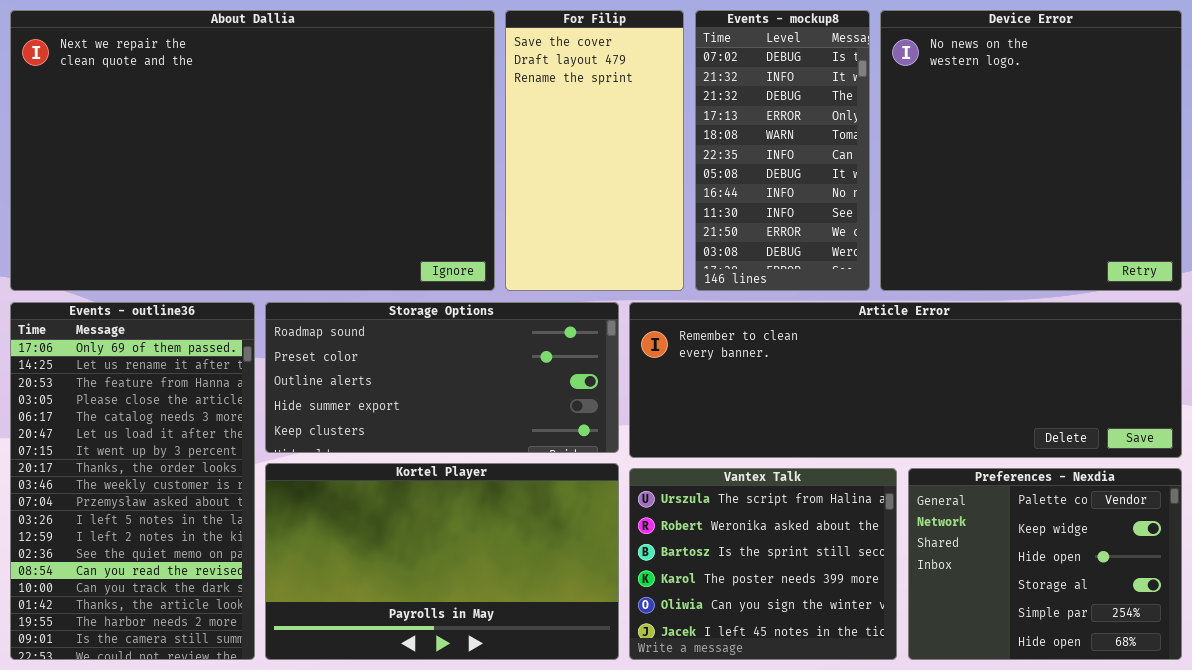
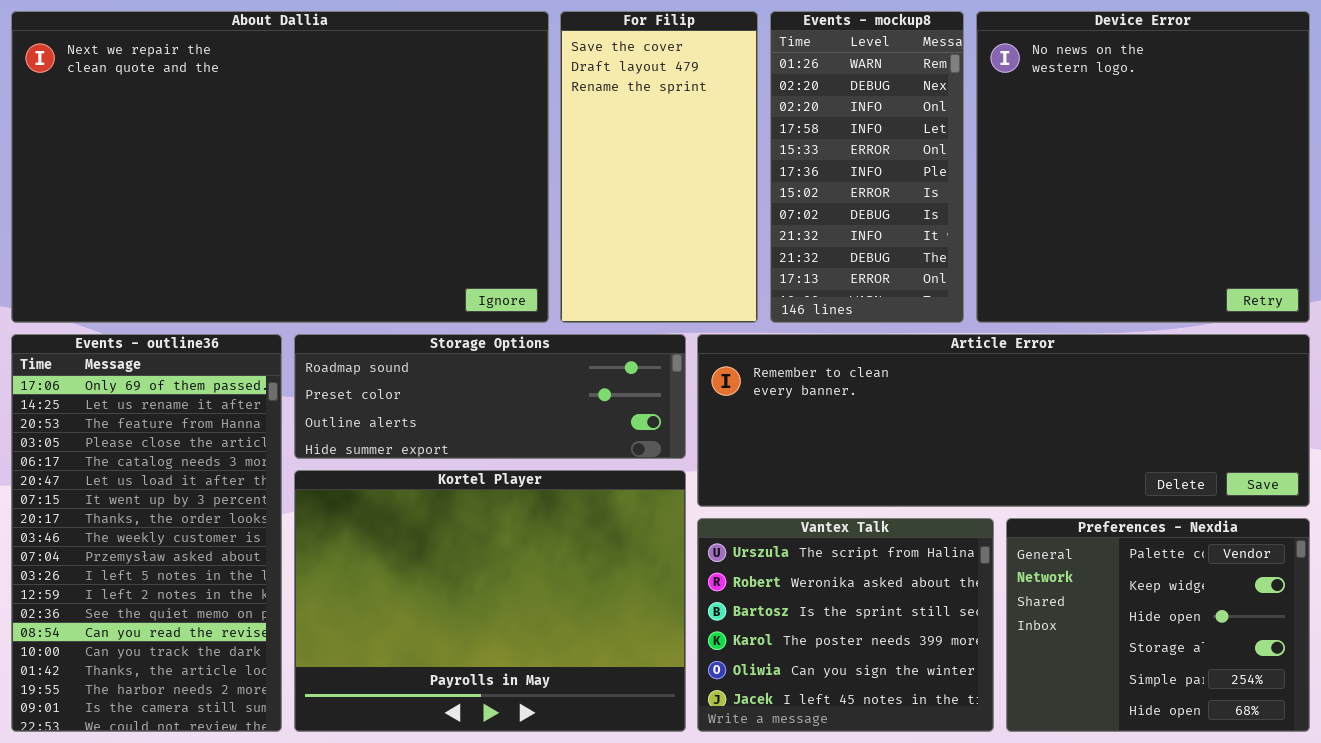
Events - mockup8: [695,10,870,291] -> [770,11,964,323], scrolled up 7 rows
Storage Options: [265,302,619,453] -> [294,334,686,459], resized
Kortel Player: [265,463,619,660] -> [294,470,686,732], resized

